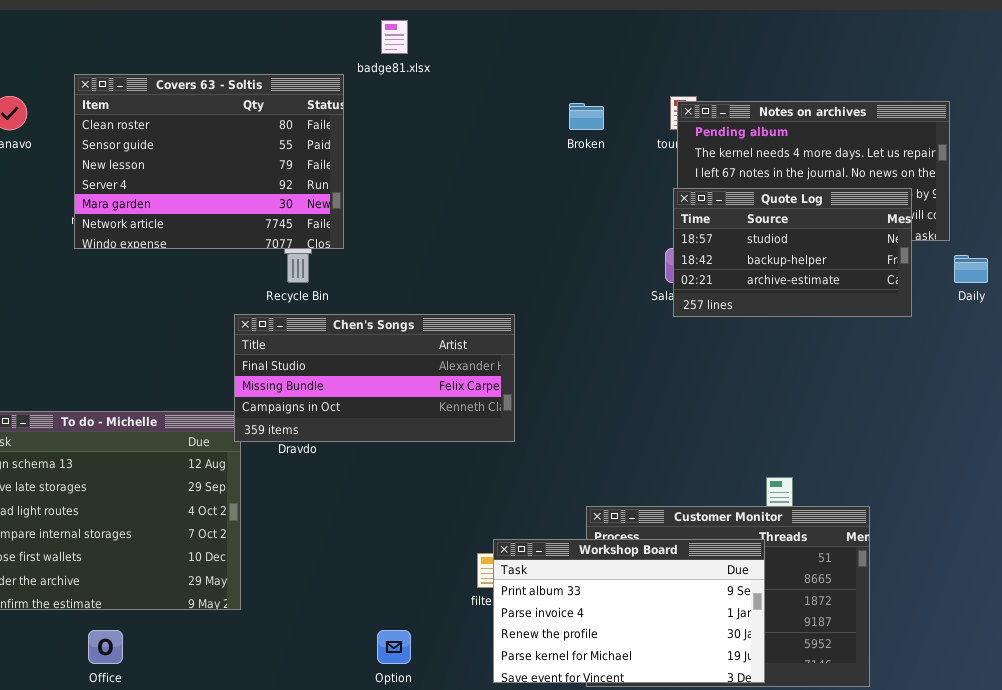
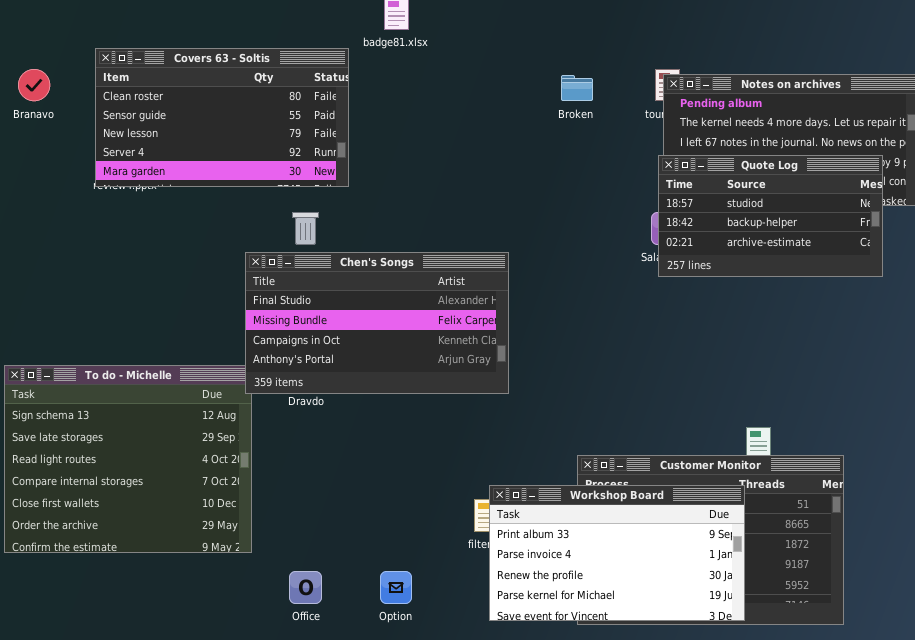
Covers 63 - Soltis: [74,74,344,249] -> [95,48,349,187], resized
Chen's Songs: [234,314,515,442] -> [245,252,509,394], resized
Office: [88,630,123,664] -> [289,571,322,604], moved

